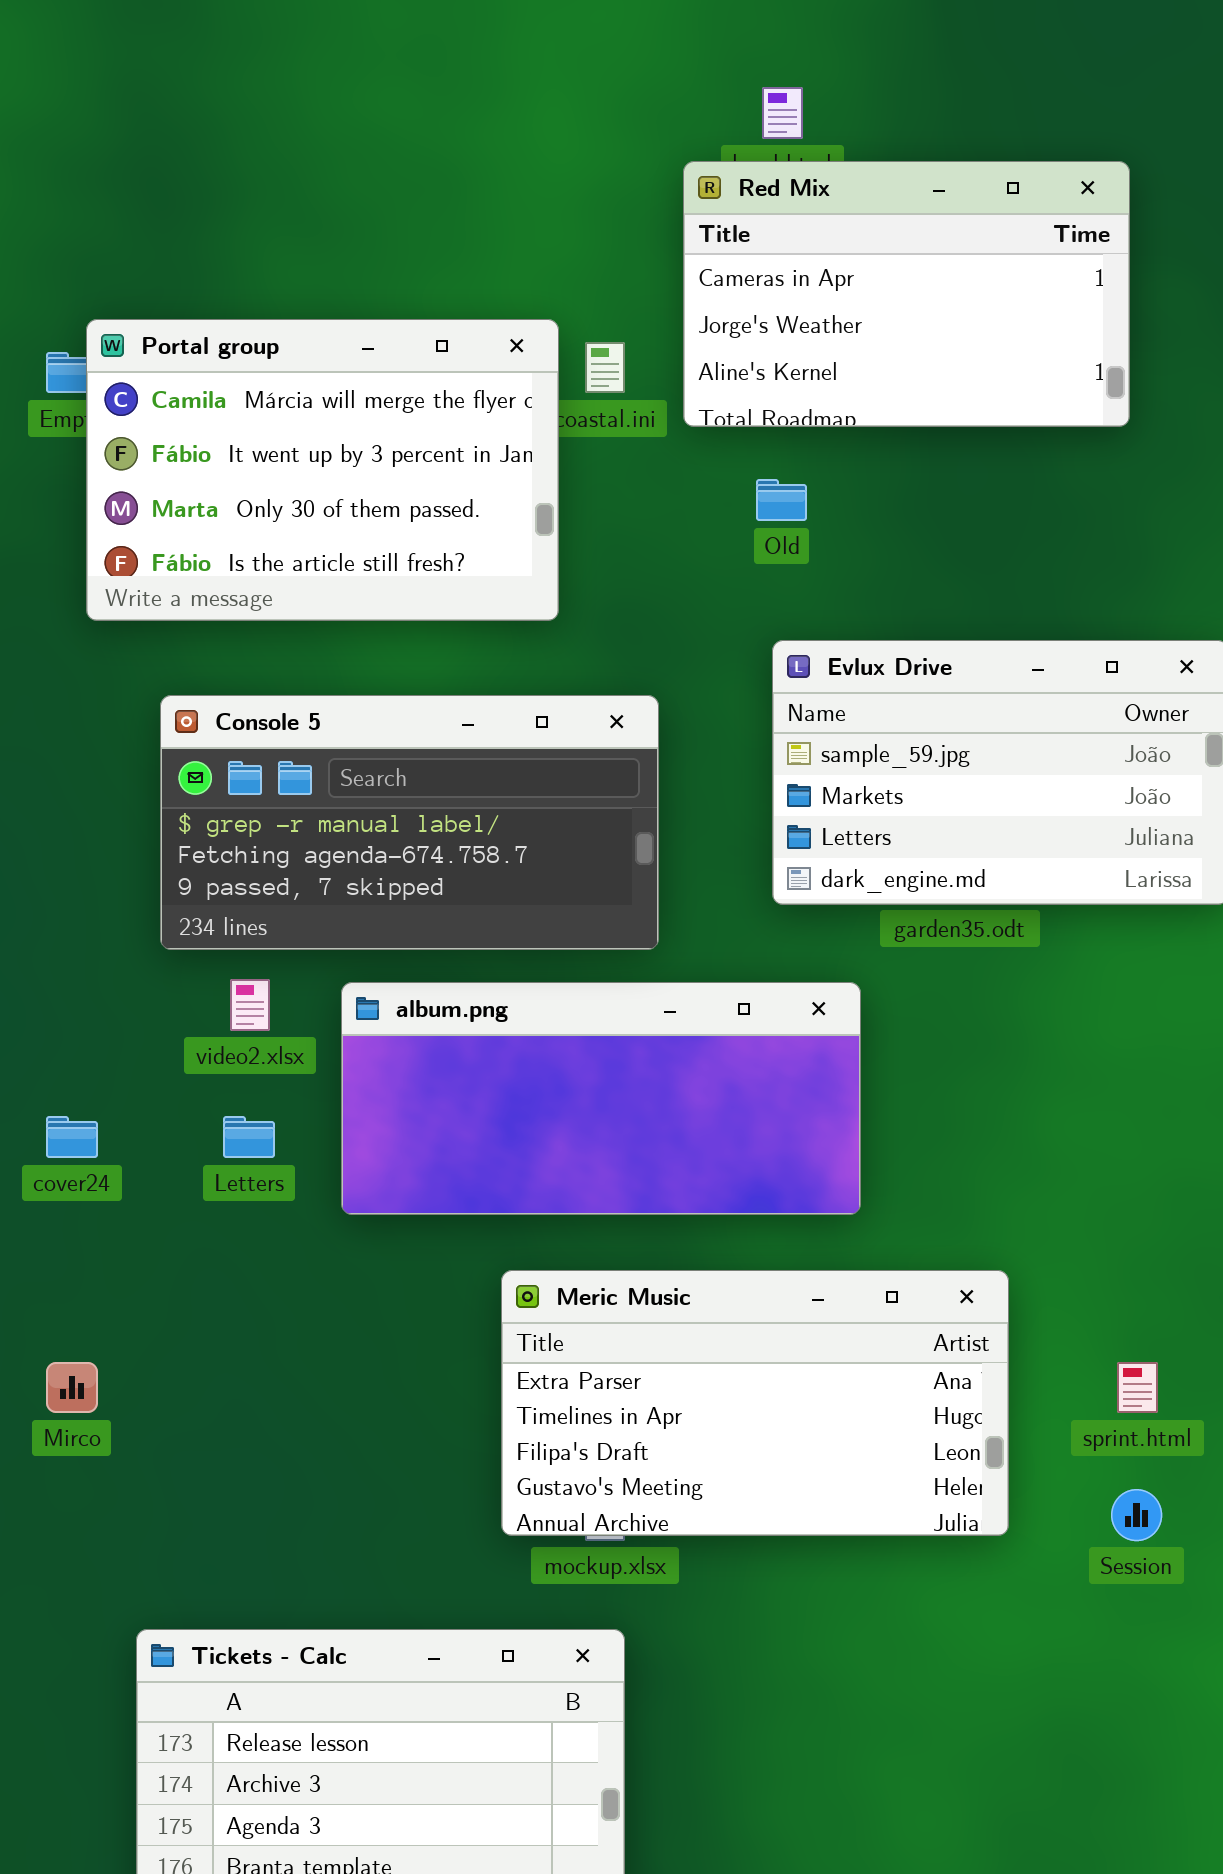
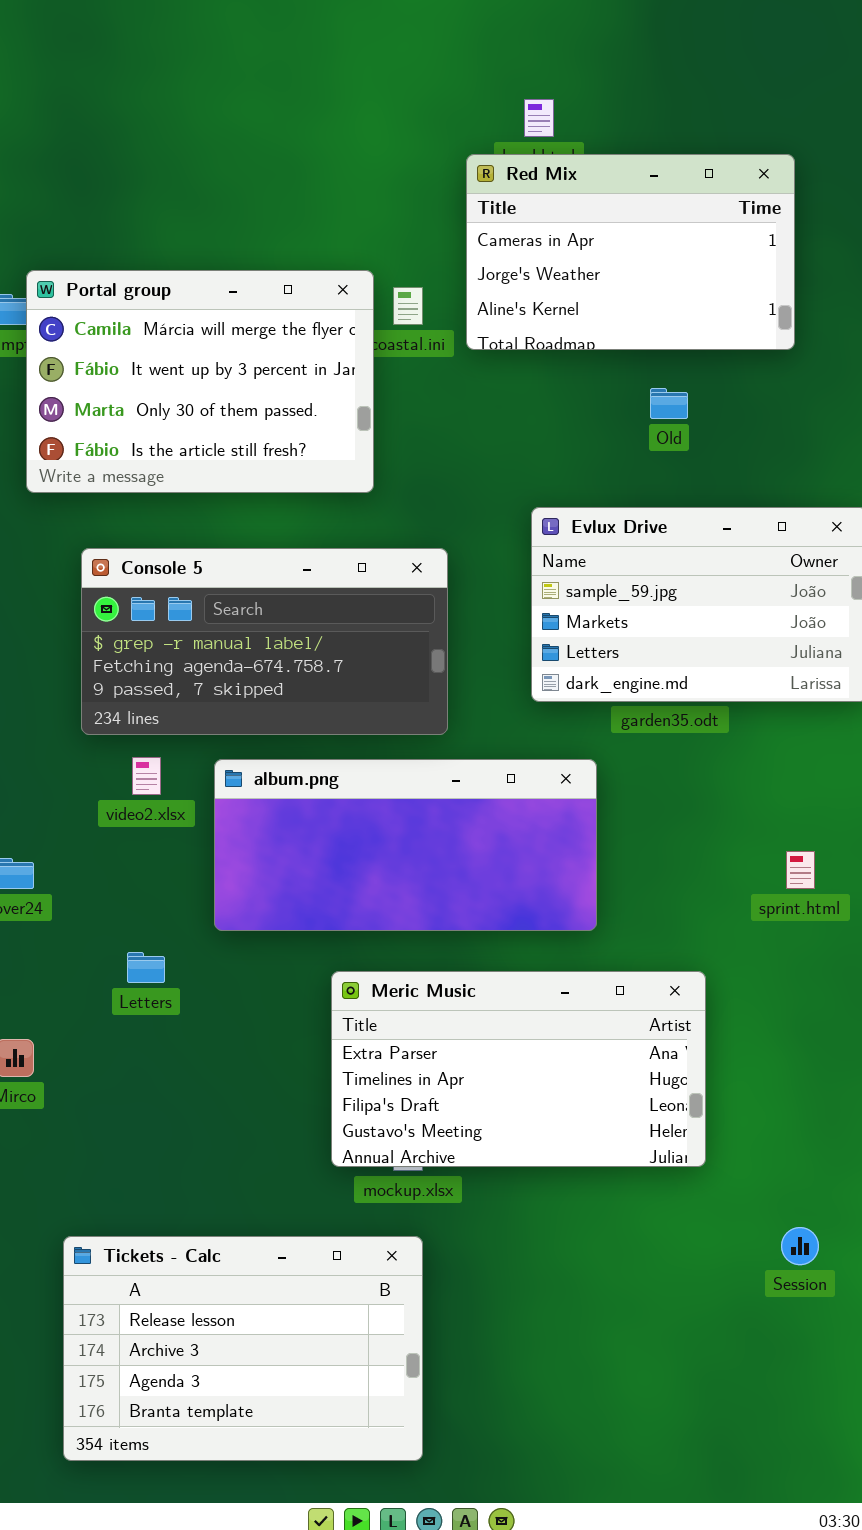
Old: [756,479,807,521] -> [650,388,688,419], moved
Letters: [223,1116,275,1158] -> [127,952,165,983], moved
sprint.html: [1117,1362,1158,1413] -> [786,851,815,889], moved
Session: [1111,1489,1162,1541] -> [781,1227,819,1265], moved

